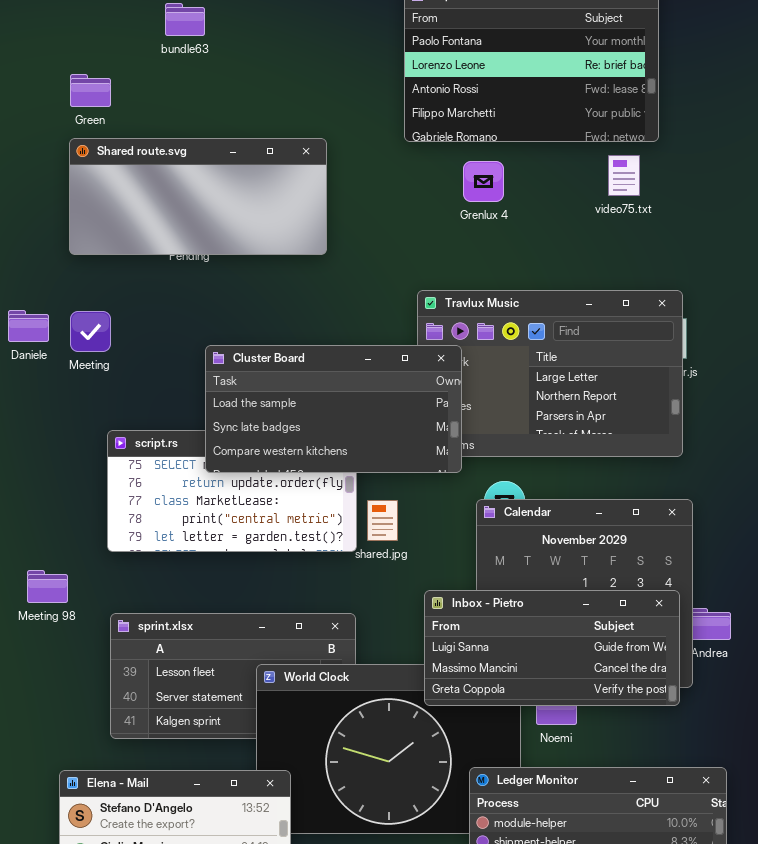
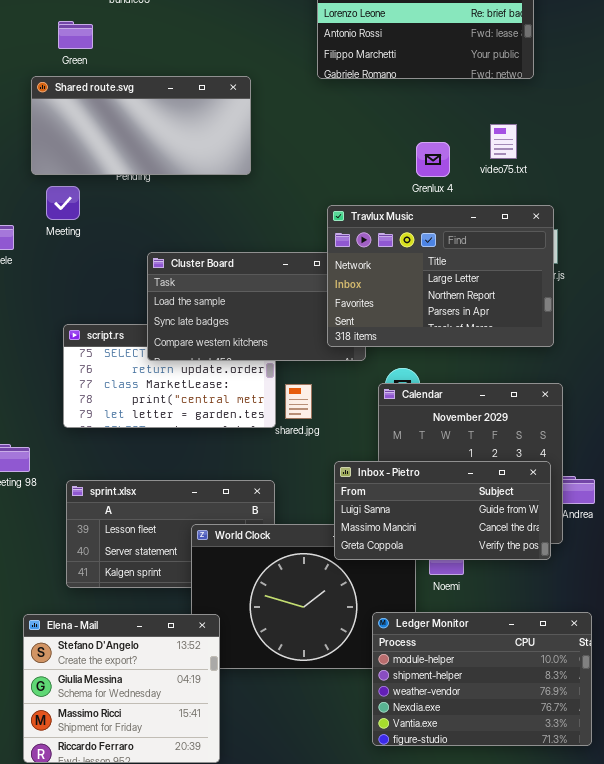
Green: [70,74,111,107] -> [58,21,93,49], moved
video75.txt: [608,155,640,196] -> [490,124,517,159], moved
Grenlux 4: [463,161,504,202] -> [416,142,450,177], moved
Travlux Music: [417,290,683,457] -> [327,205,554,347], raised
Meeting: [70,311,111,352] -> [46,186,80,220], moved

